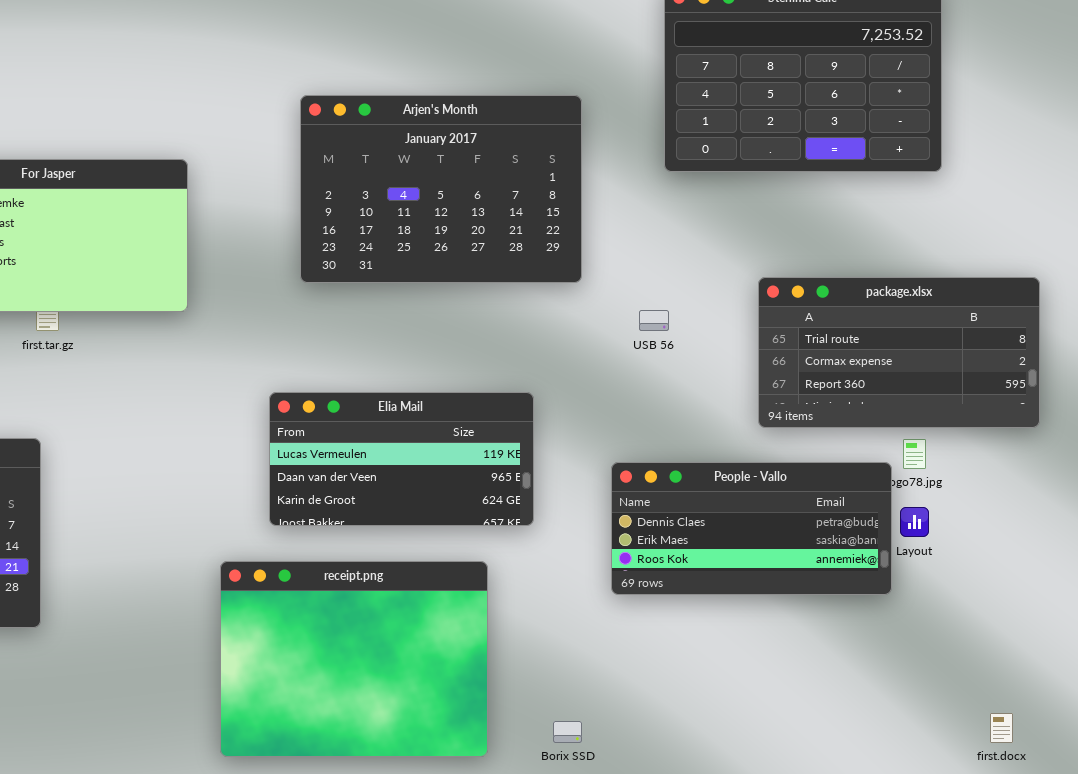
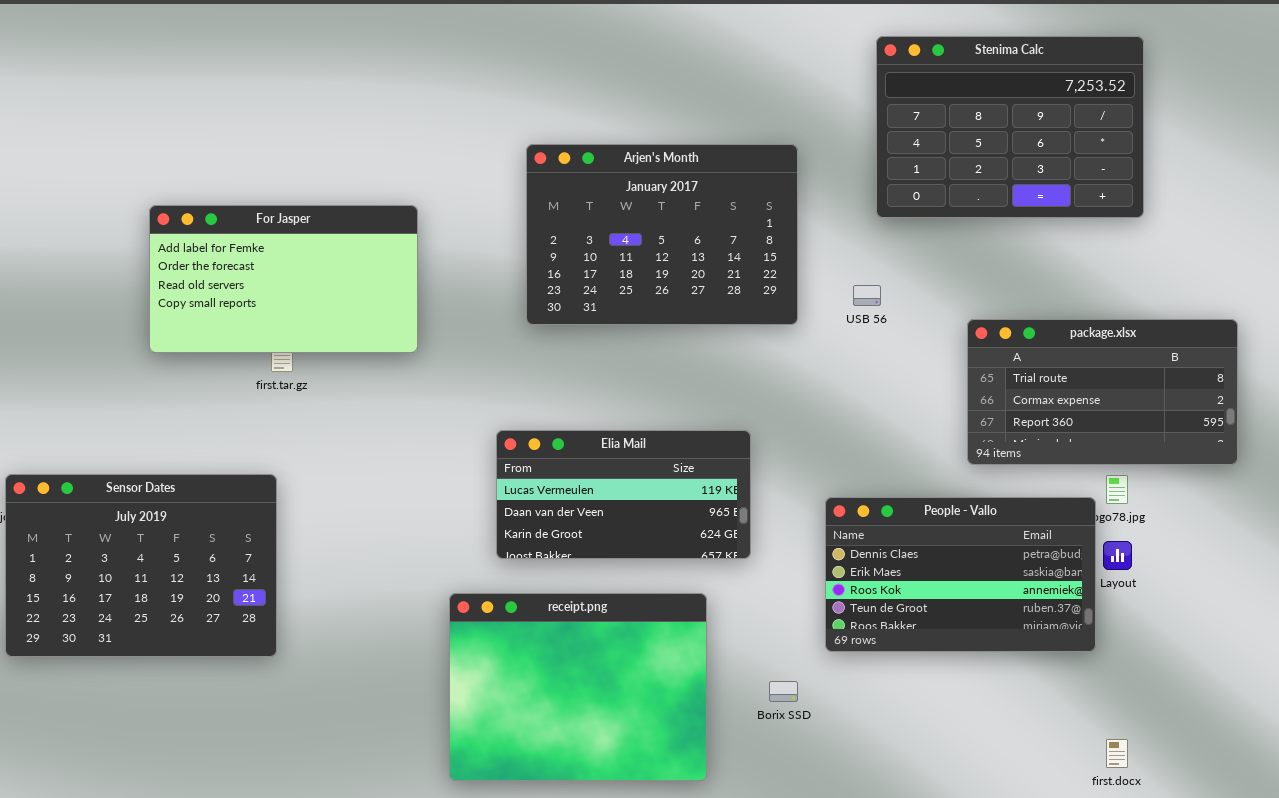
USB 56: [639,310,669,331] -> [853,285,881,306], moved
People - Vallo: [611,462,892,595] -> [825,497,1096,652], resized
first.docx: [990,713,1013,743] -> [1106,739,1128,768], moved
Borix SSD: [553,721,582,743] -> [769,681,798,702], moved

